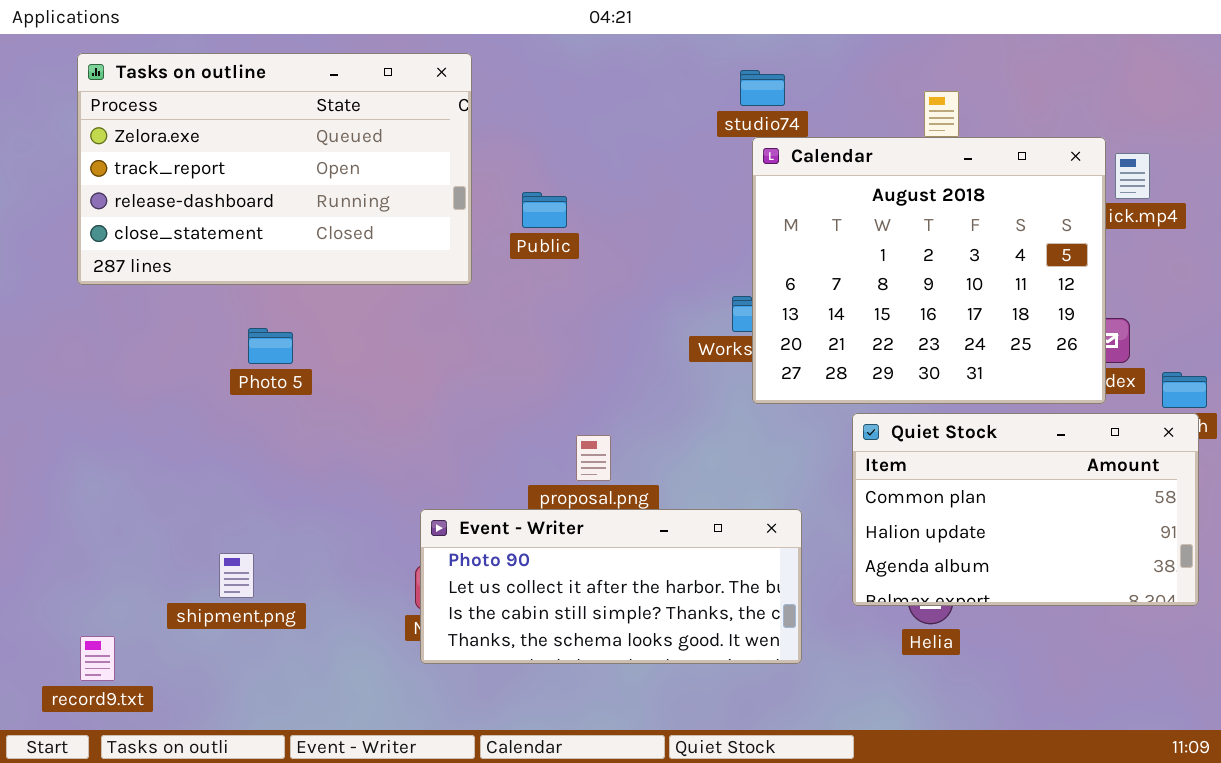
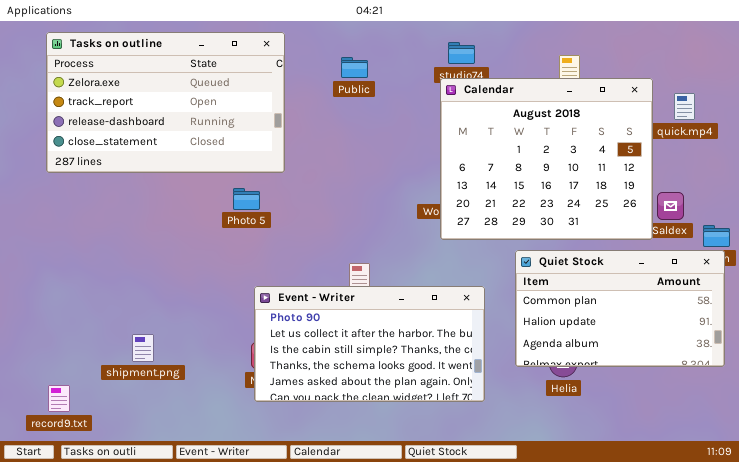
Calendar: [752,137,1106,404] -> [440,78,653,240], moved
Public: [522,192,567,228] -> [341,57,368,78], moved
Photo 5: [248,328,293,364] -> [233,188,260,210], moved
Event - Writer: [420,509,802,664] -> [254,286,485,402], resized

